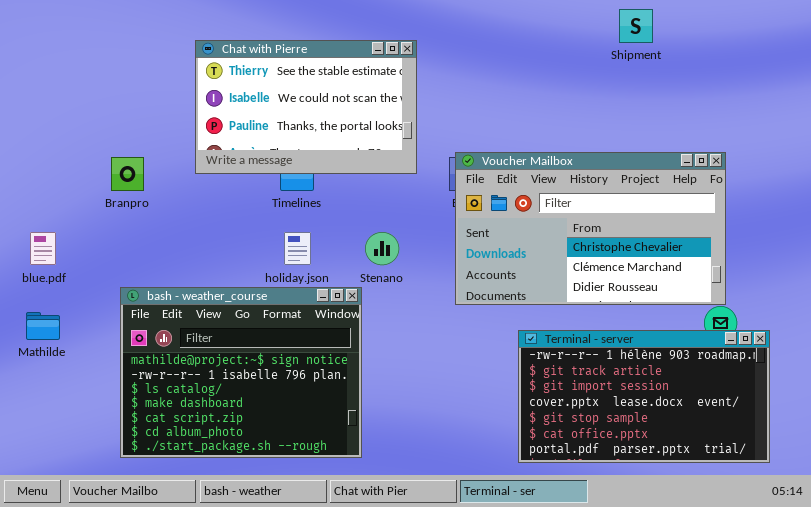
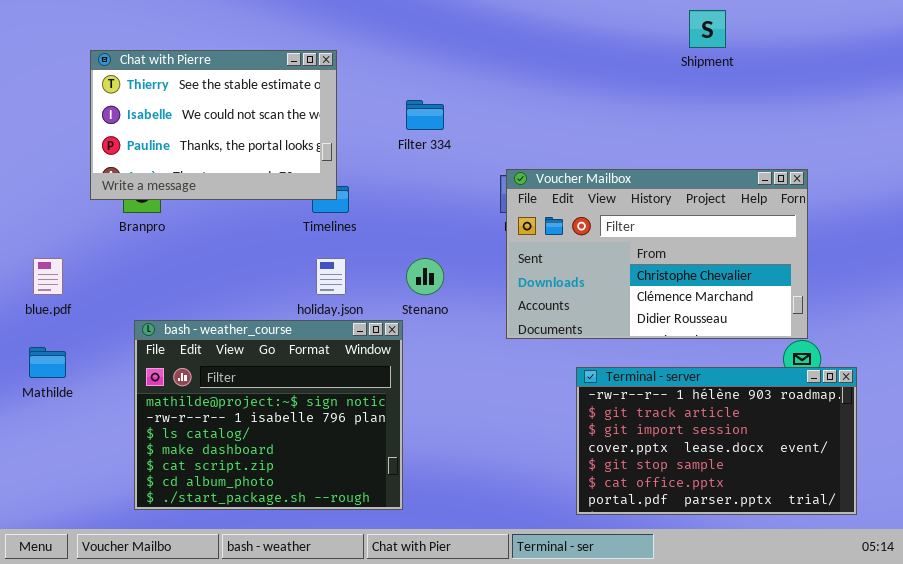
Chat with Pierre: [195,40,417,174] -> [90,50,337,200], moved

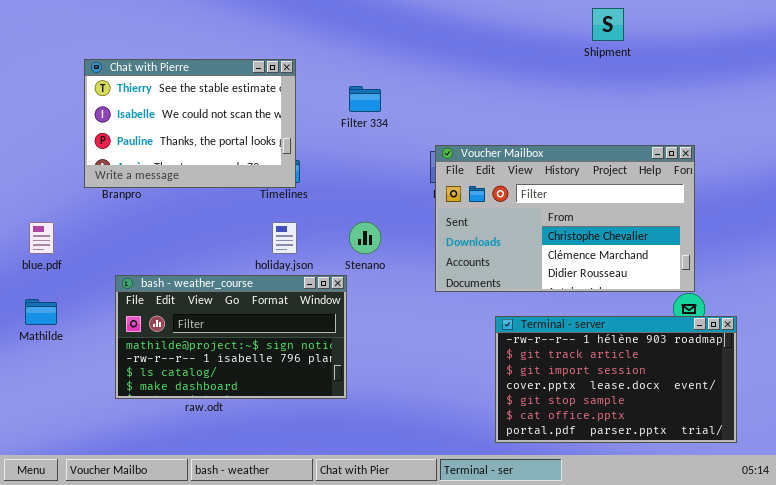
Chat with Pierre: [90,50,337,200] -> [84,59,296,188], moved
bash - weather_course: [134,320,403,510] -> [115,275,347,399], resized

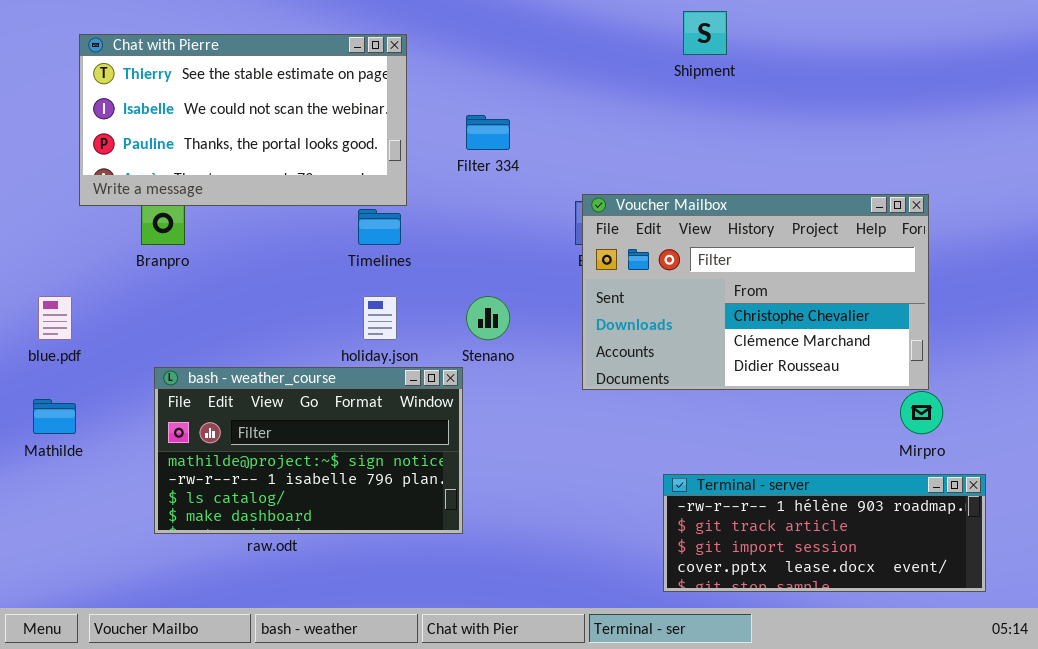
Shipment: [592,8,624,41] -> [683,11,727,55], moved
Chat with Pierre: [84,59,296,188] -> [79,34,407,206], moved, resized
Terminal - server: [495,316,737,443] -> [663,474,986,592], resized

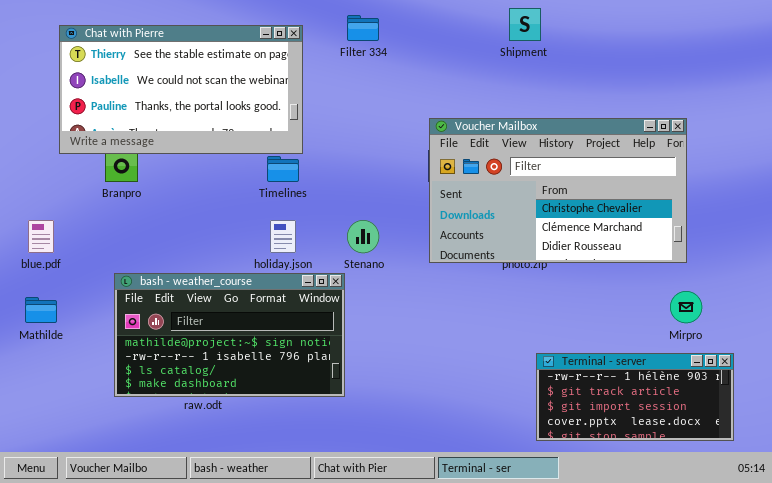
Filter 334: [466,115,510,150] -> [347,15,379,41], moved
Voucher Mailbox: [582,194,929,390] -> [429,118,687,263], moved
Terminal - server: [663,474,986,592] -> [536,353,734,441], resized

